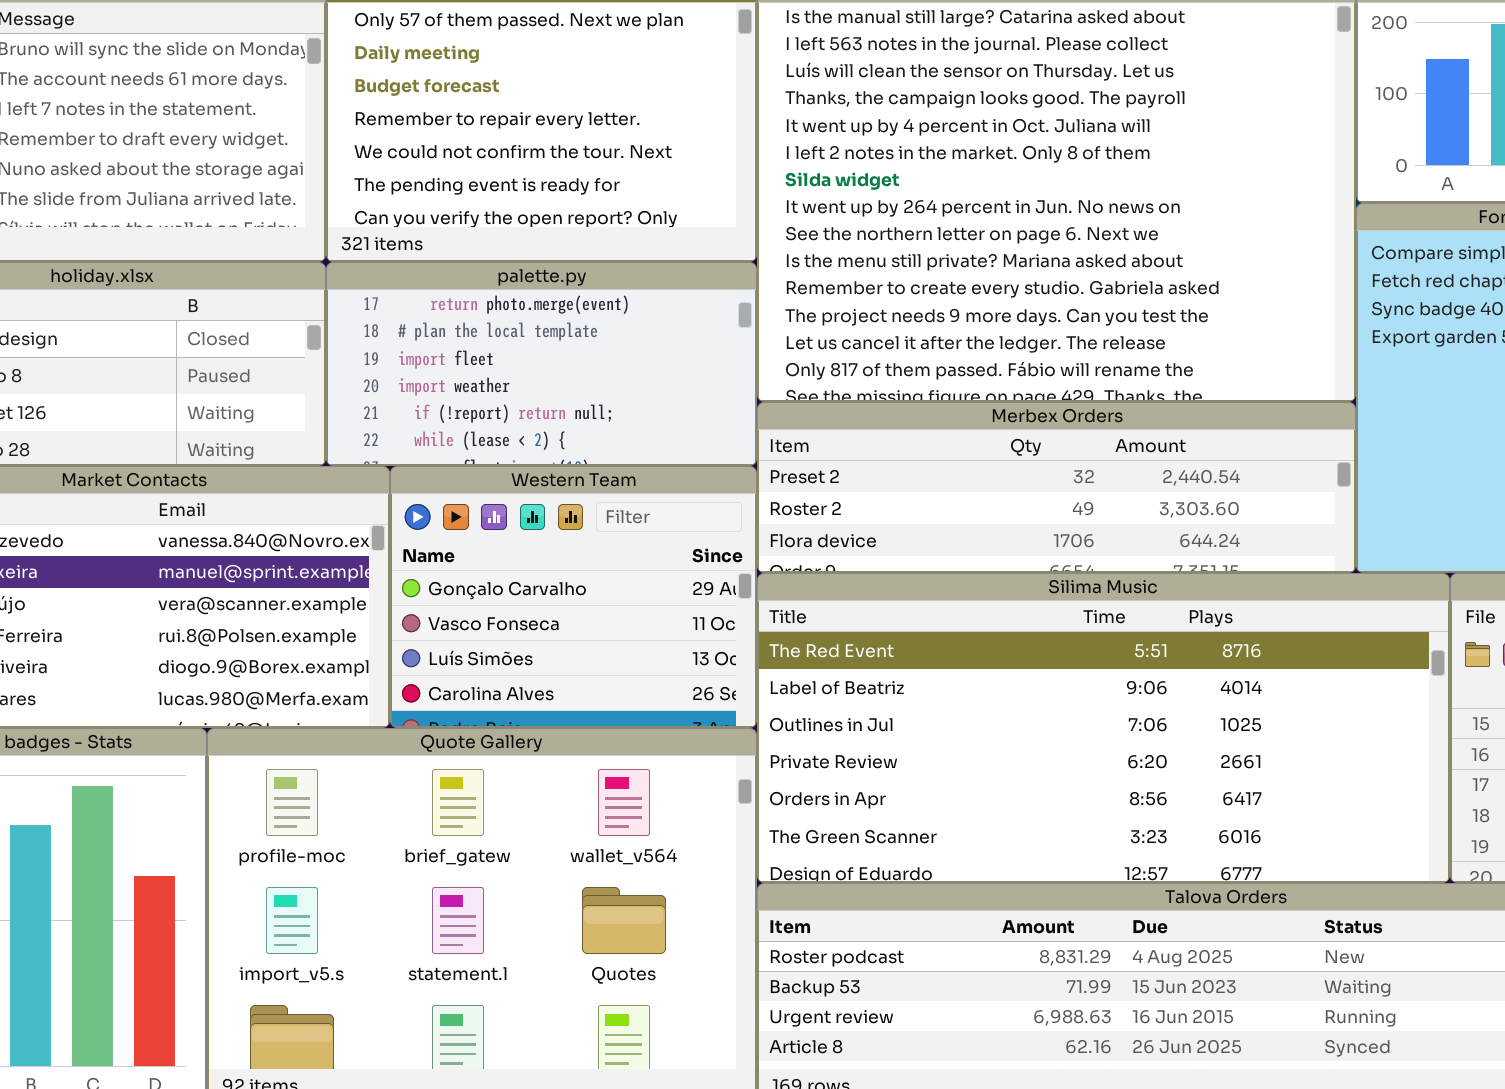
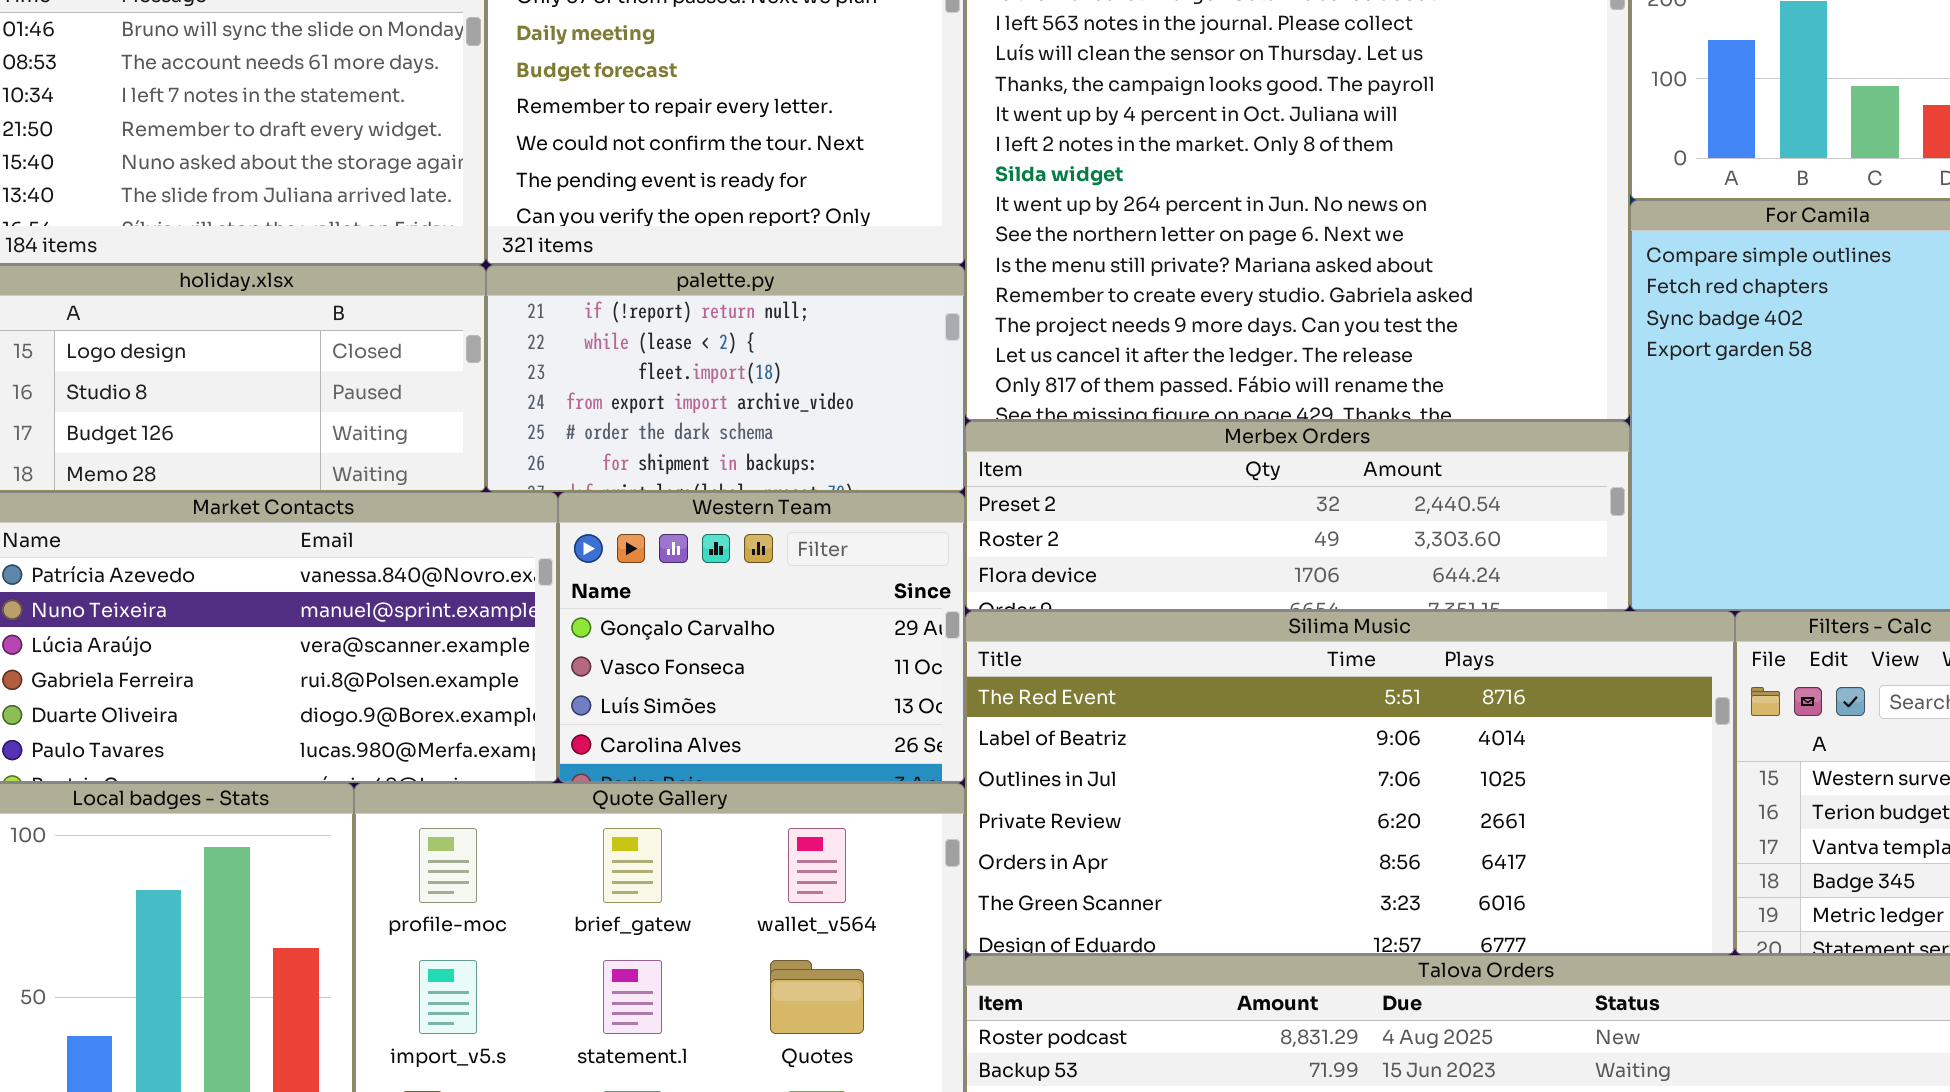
palette.py: [326,262,757,466] -> [486,265,965,492], scrolled down 4 rows

